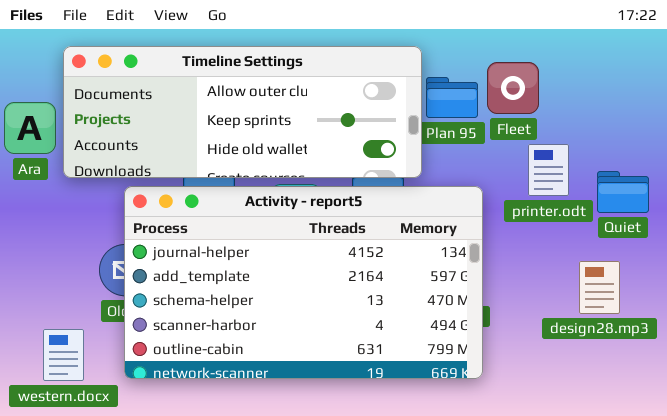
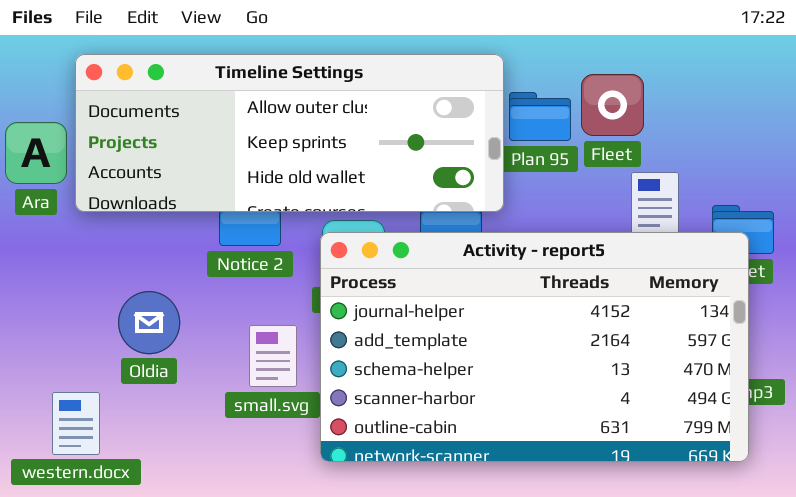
Activity - report5: [124,186,483,379] -> [320,232,749,462], moved

